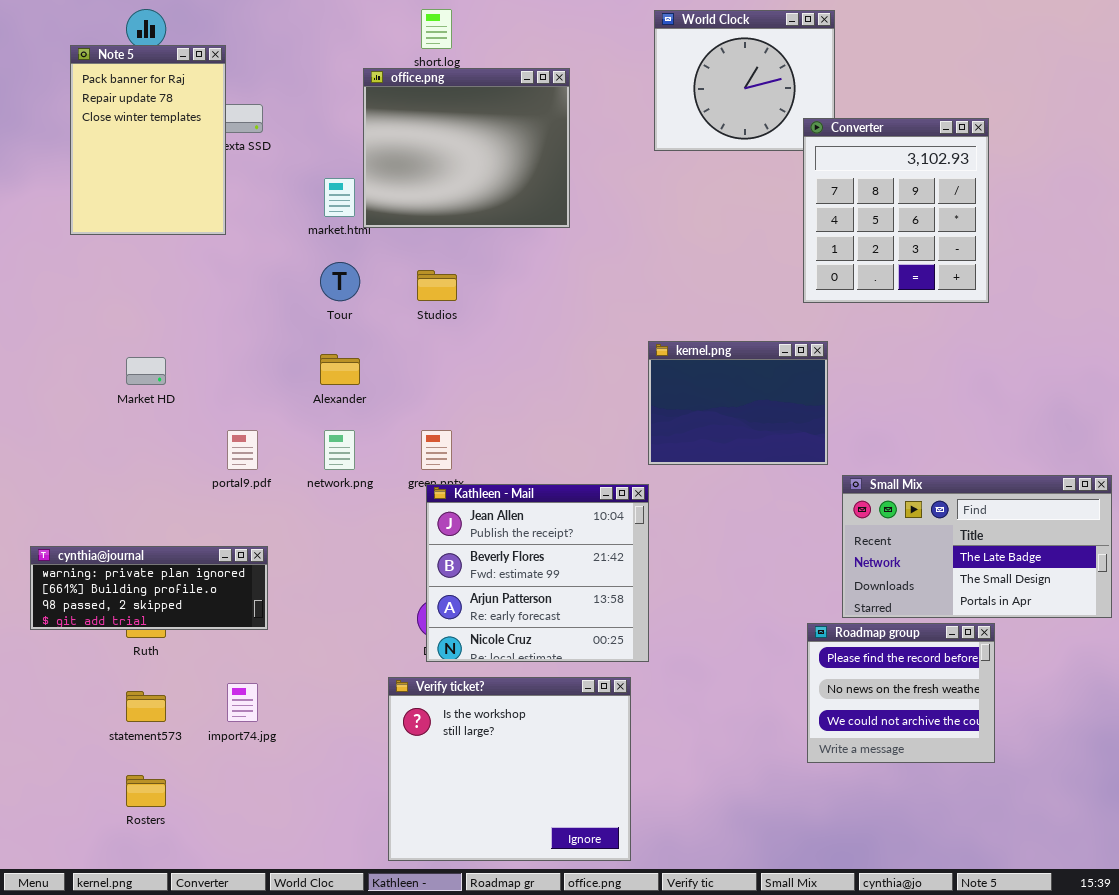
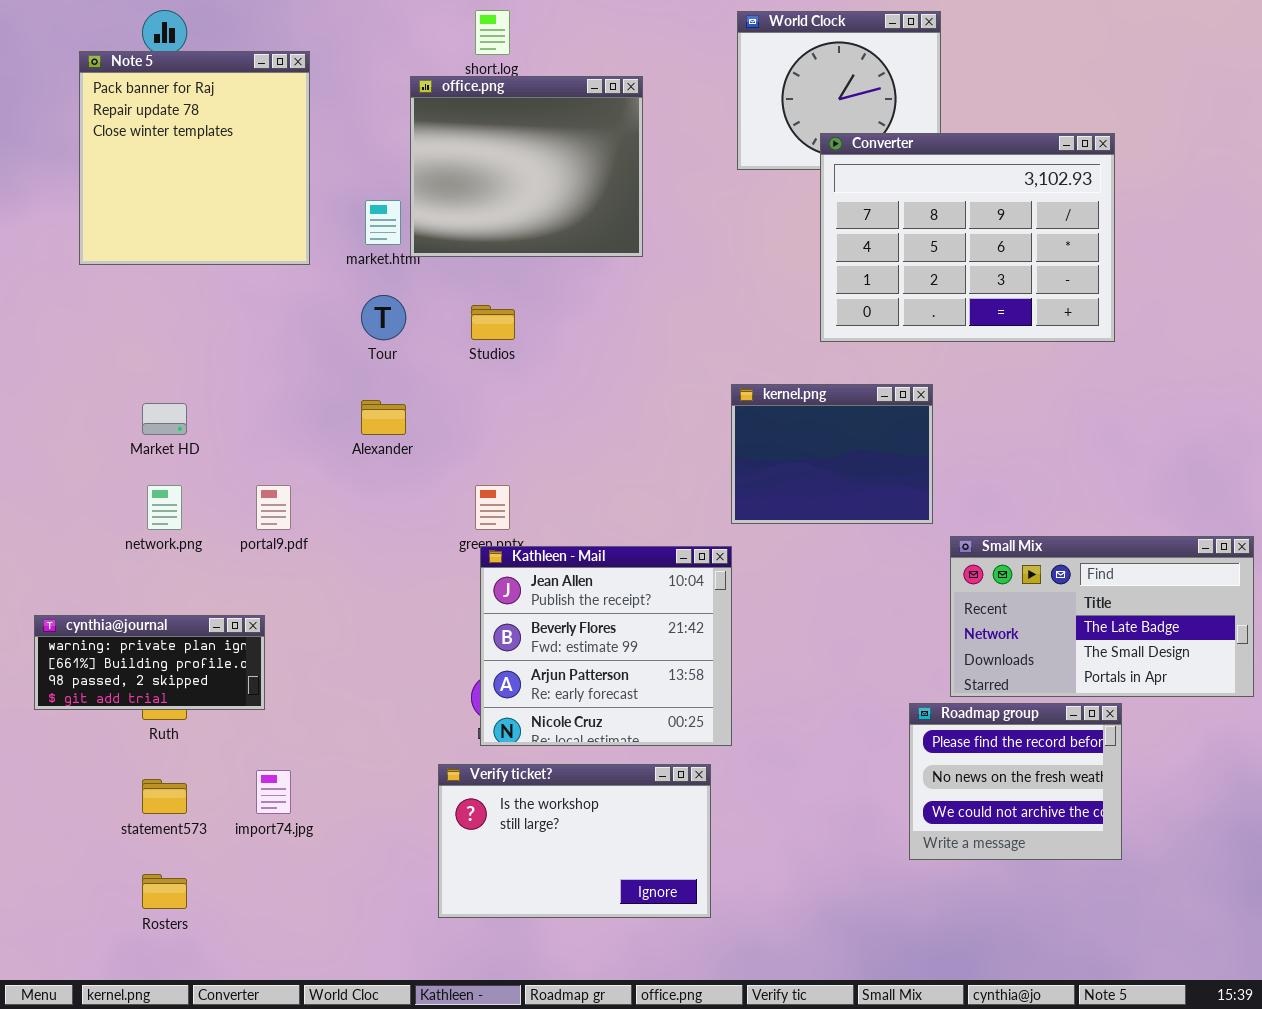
Note 5: [70,45,226,235] -> [79,51,310,265], resized
Converter: [803,118,989,303] -> [820,133,1115,342], resized
network.png: [324,430,355,470] -> [147,485,182,530], moved
cynthia@journal: [30,546,268,630] -> [34,615,265,710], resized
Verify ticket?: [388,677,631,861] -> [438,764,711,918], resized

